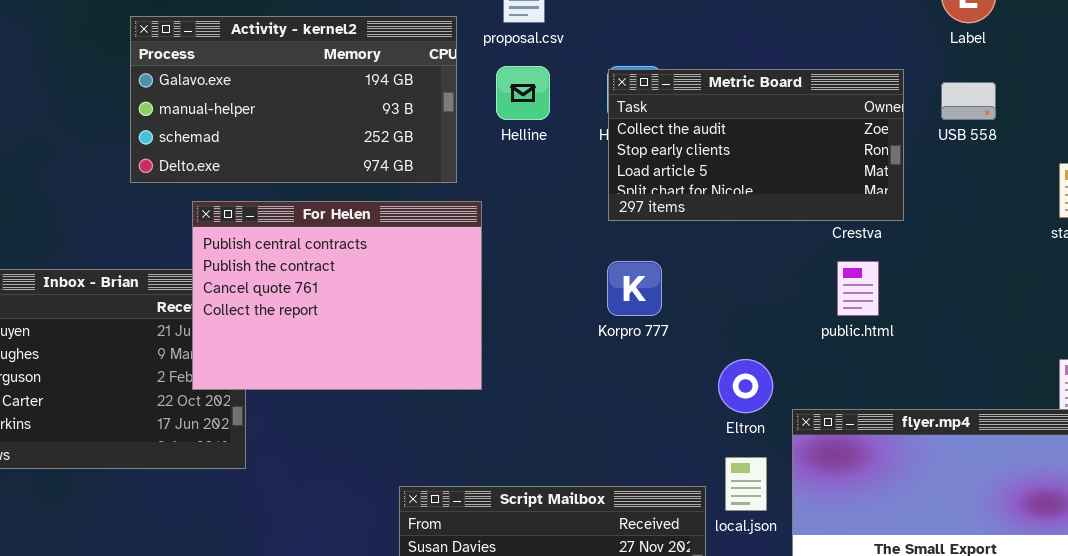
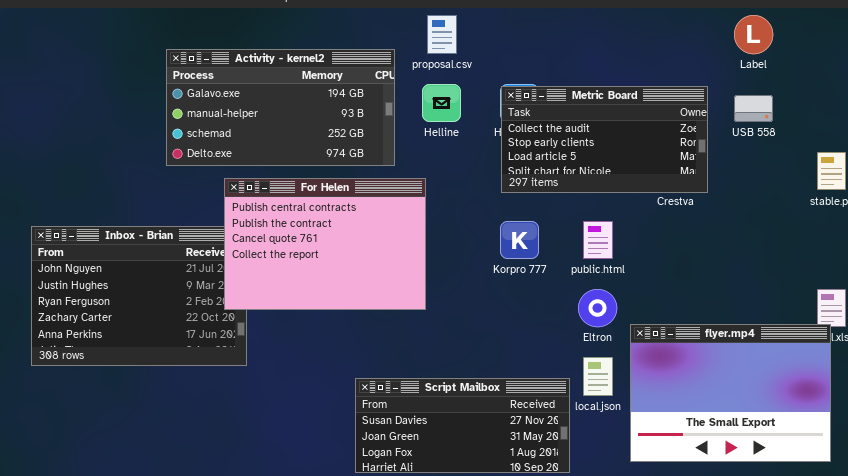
For Helen: [192,201,482,390] -> [224,178,426,310], moved
public.html: [837,261,879,316] -> [583,221,613,259], moved

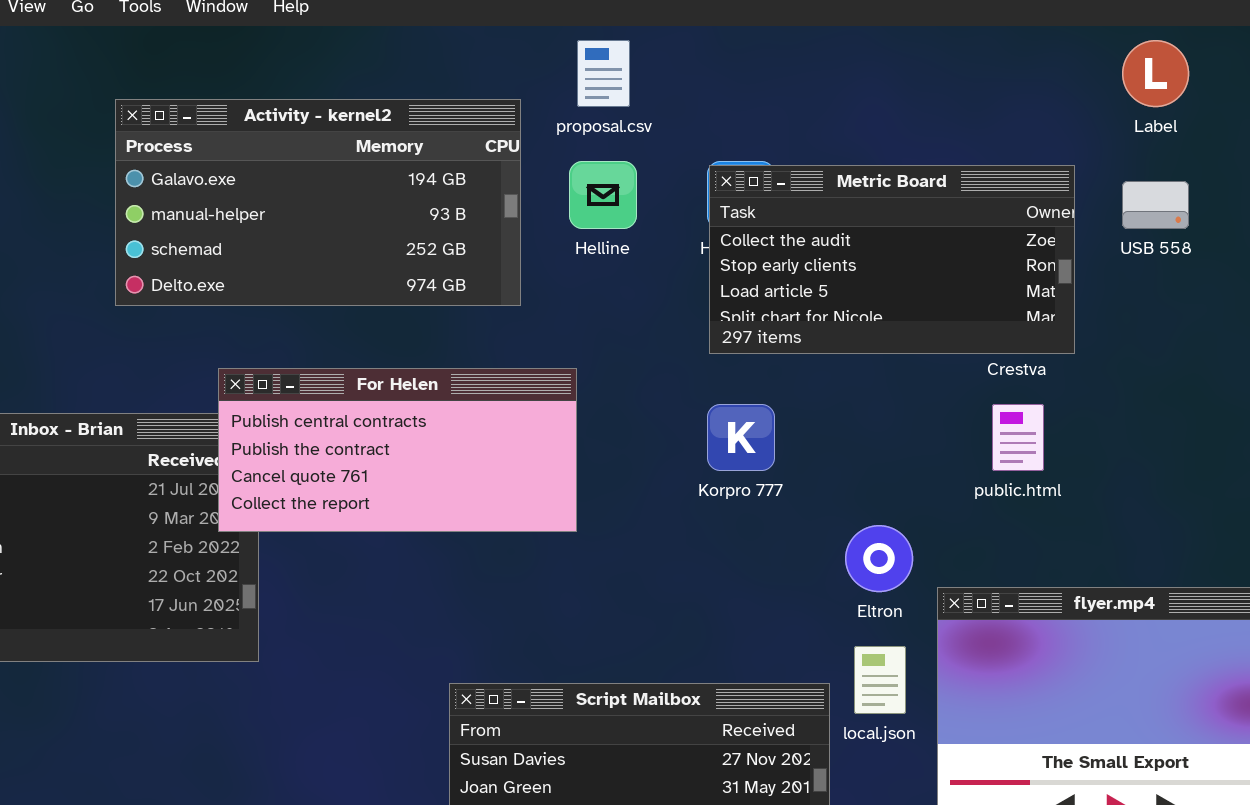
For Helen: [224,178,426,310] -> [218,368,577,532], moved, resized
public.html: [583,221,613,259] -> [992,404,1044,471], moved

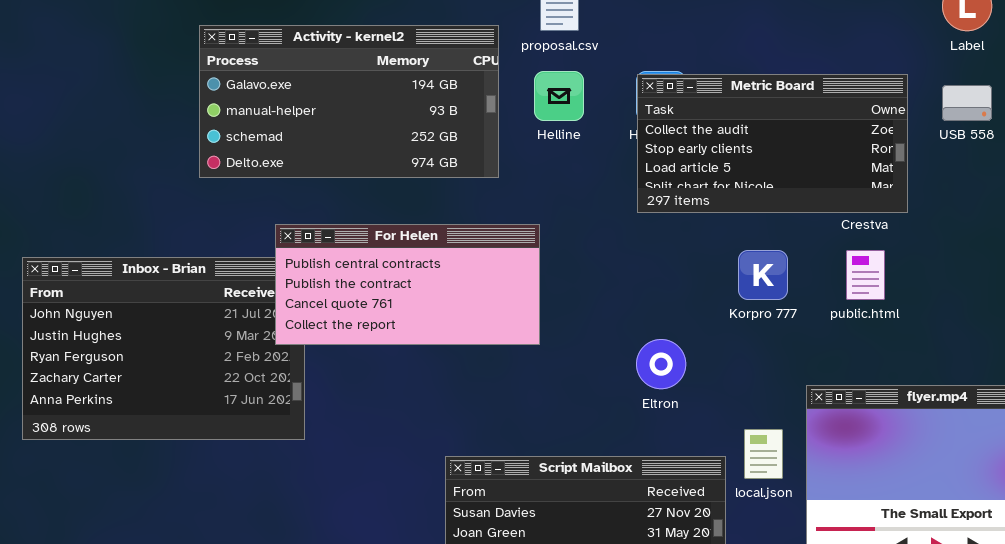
Korpro 777: [707,404,775,471] -> [738,250,788,300], moved
Eltron: [845,525,913,592] -> [636,339,686,389], moved

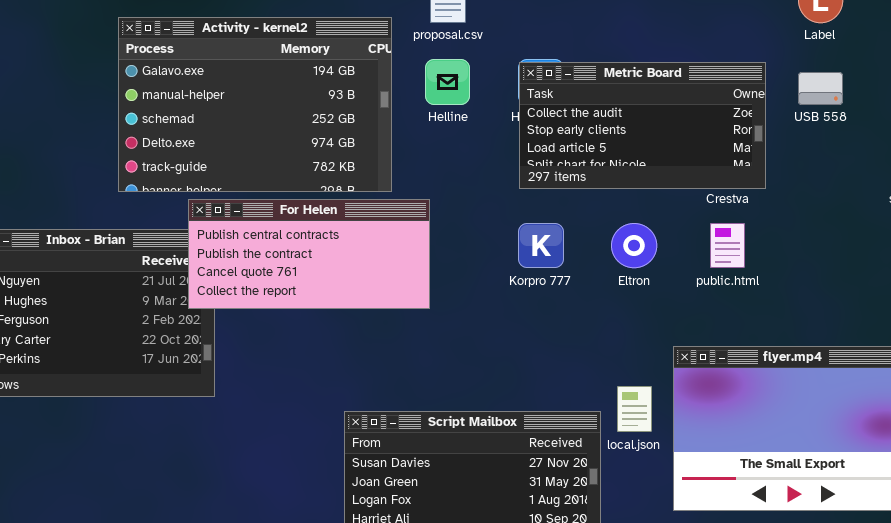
Activity - kernel2: [199,25,499,178] -> [118,17,392,192], resized
Korpro 777: [738,250,788,300] -> [518,223,564,268], moved
Eltron: [636,339,686,389] -> [611,223,657,268], moved

